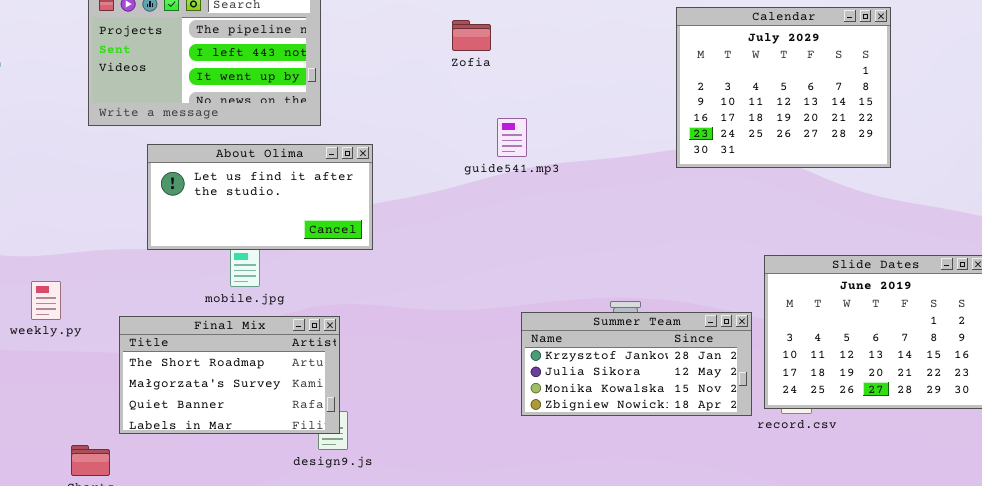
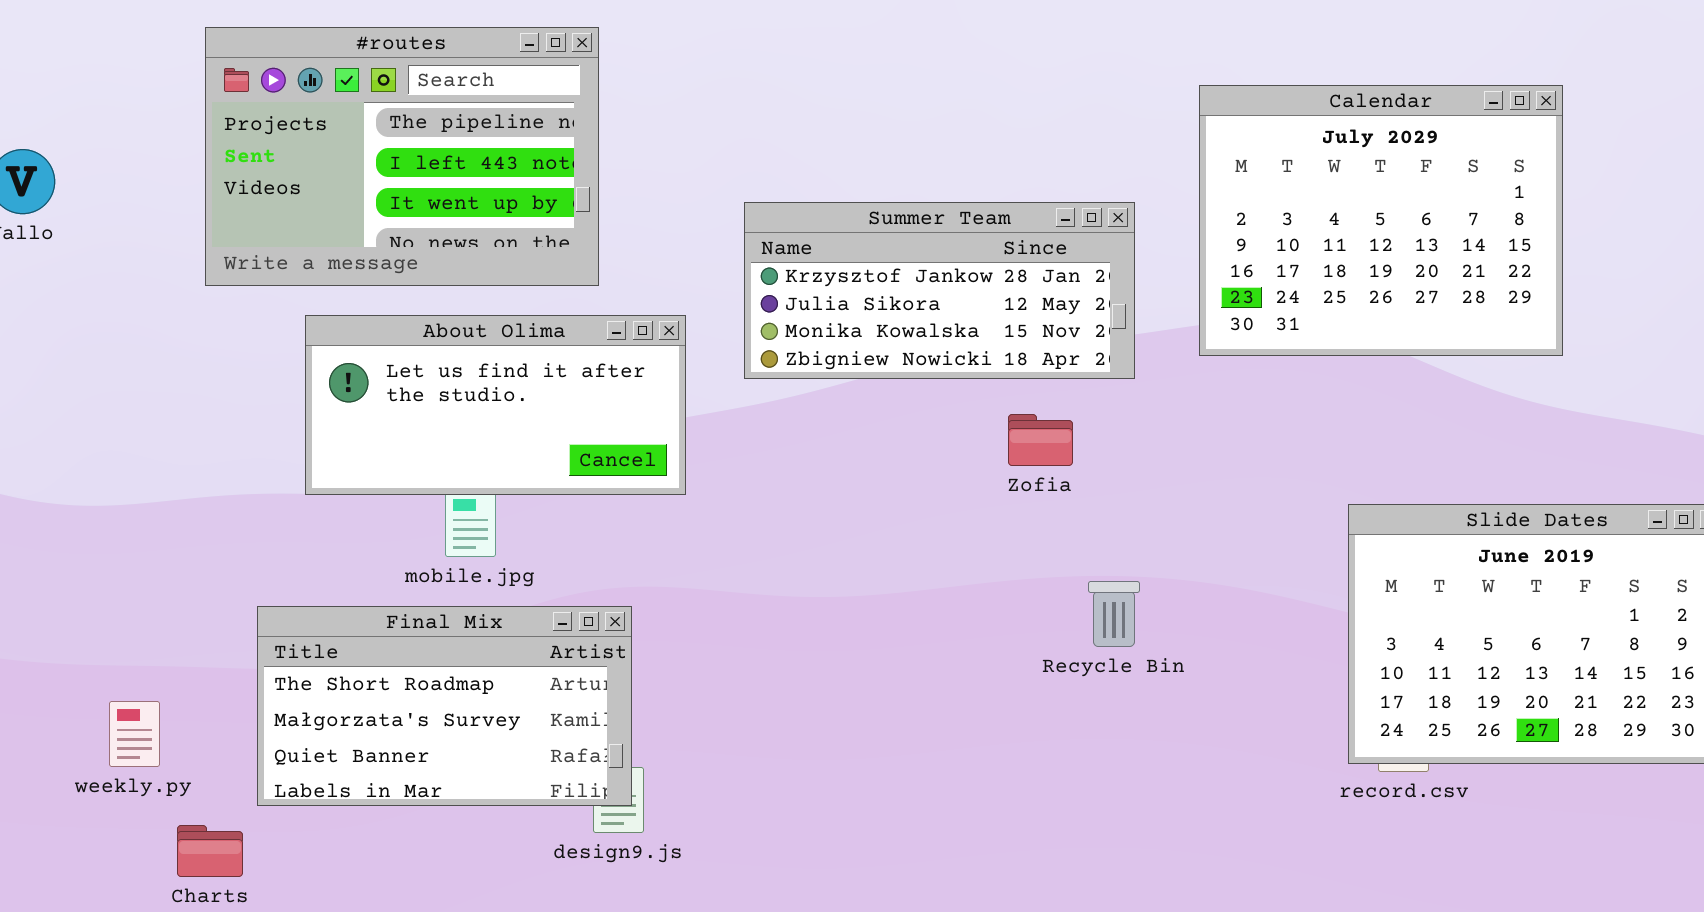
Zofia: [452,20,491,51] -> [1008,414,1073,466], moved
weekly.py: [31,281,61,320] -> [109,701,160,767], moved
Summer Team: [521,312,752,416] -> [744,202,1135,379], moved

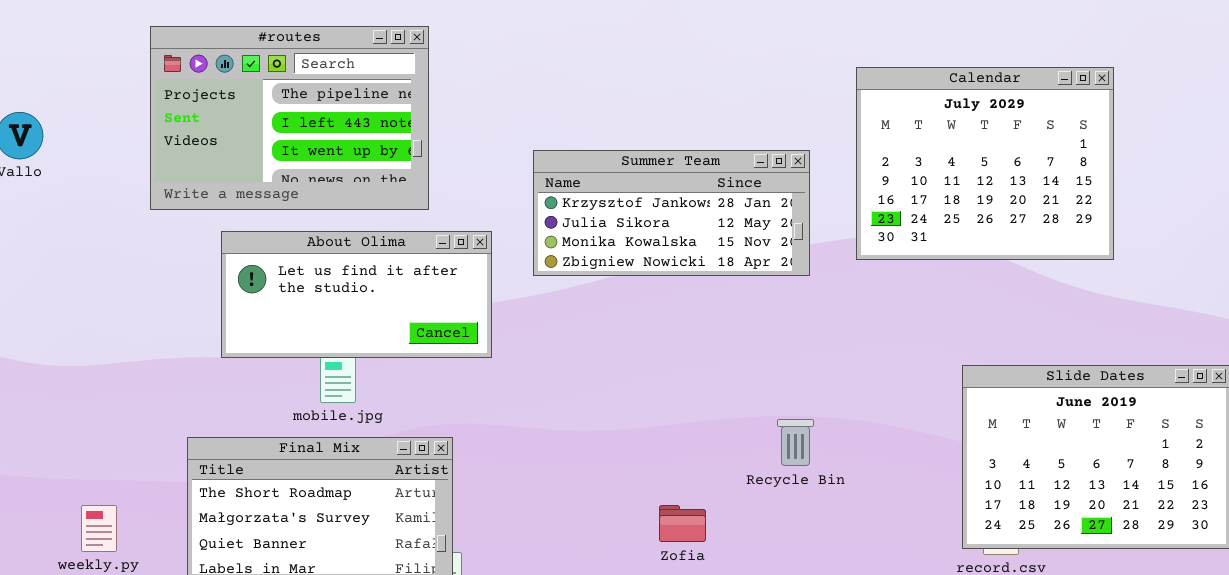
Zofia: [1008,414,1073,466] -> [659,505,706,542], moved

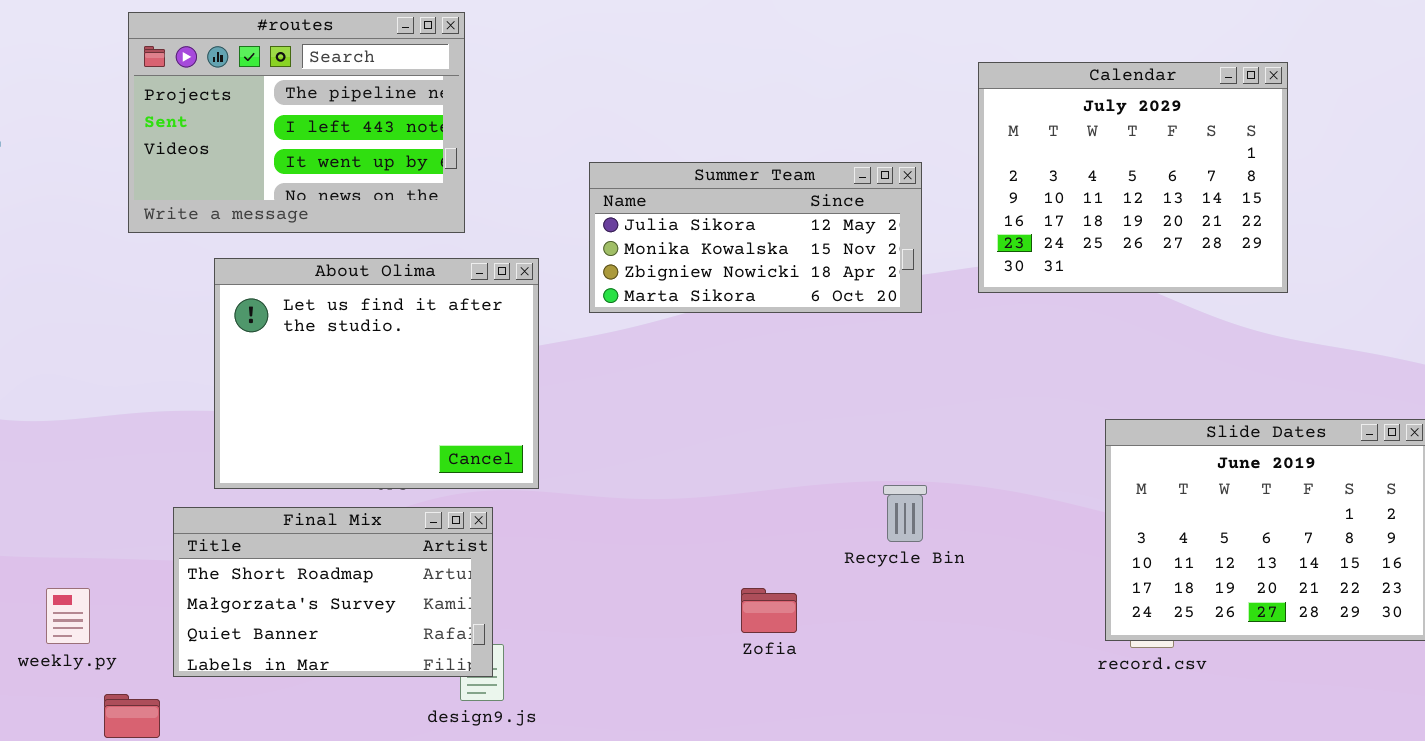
Summer Team: [533,150,810,276] -> [589,162,922,313], scrolled down 1 row
About Olima: [221,231,492,358] -> [214,258,539,489], resized

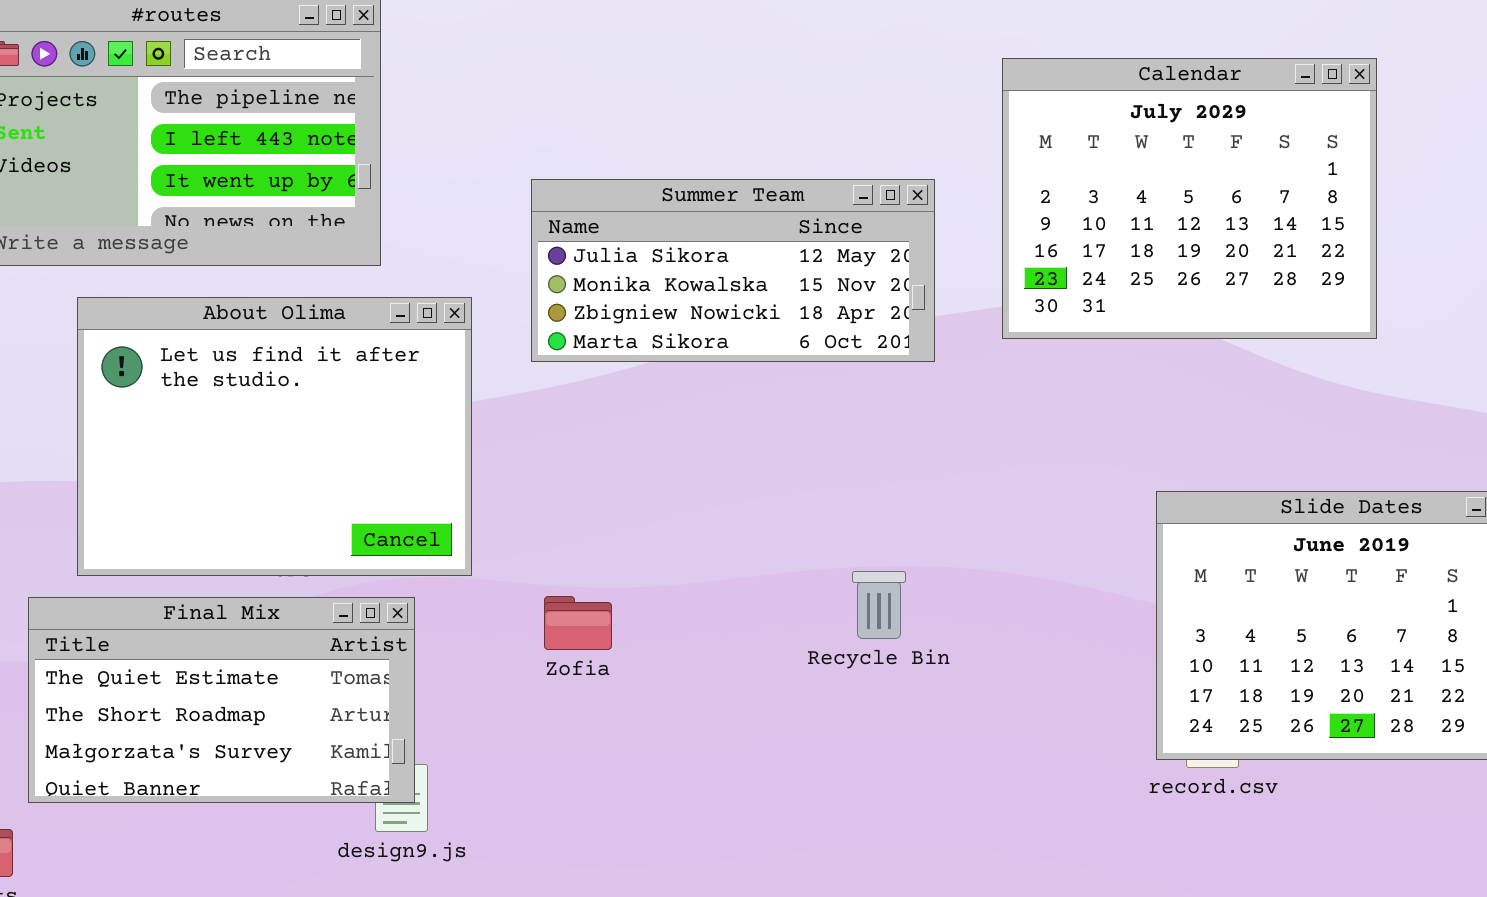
Recycle Bin: [883,485,927,542] -> [852,571,906,639], moved
Final Mix: [173,507,493,677] -> [28,597,415,803], scrolled up 1 row
Zofia: [741,588,797,633] -> [544,596,612,650], moved

